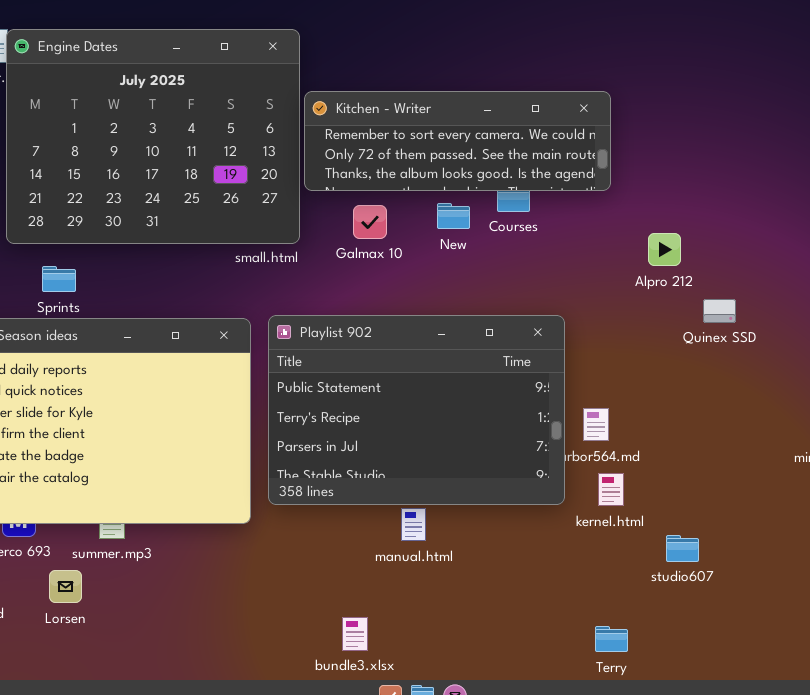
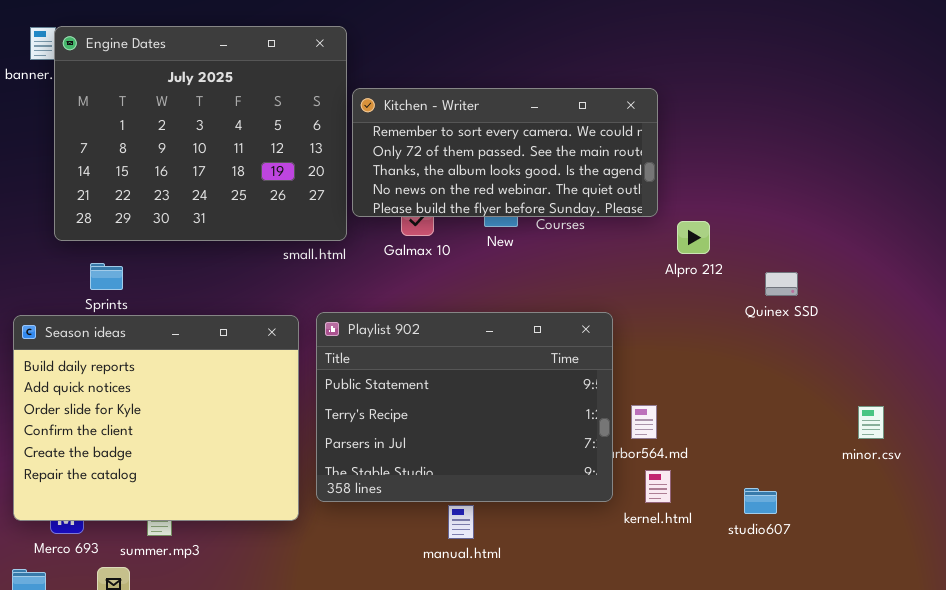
Kitchen - Writer: [304,91,611,191] -> [352,88,658,217], resized
Alpro 212: [648,233,681,266] -> [677,221,710,254], moved
Quinex SSD: [703,299,736,323] -> [765,272,798,296], moved
studio607: [666,535,699,562] -> [744,488,777,514], moved

